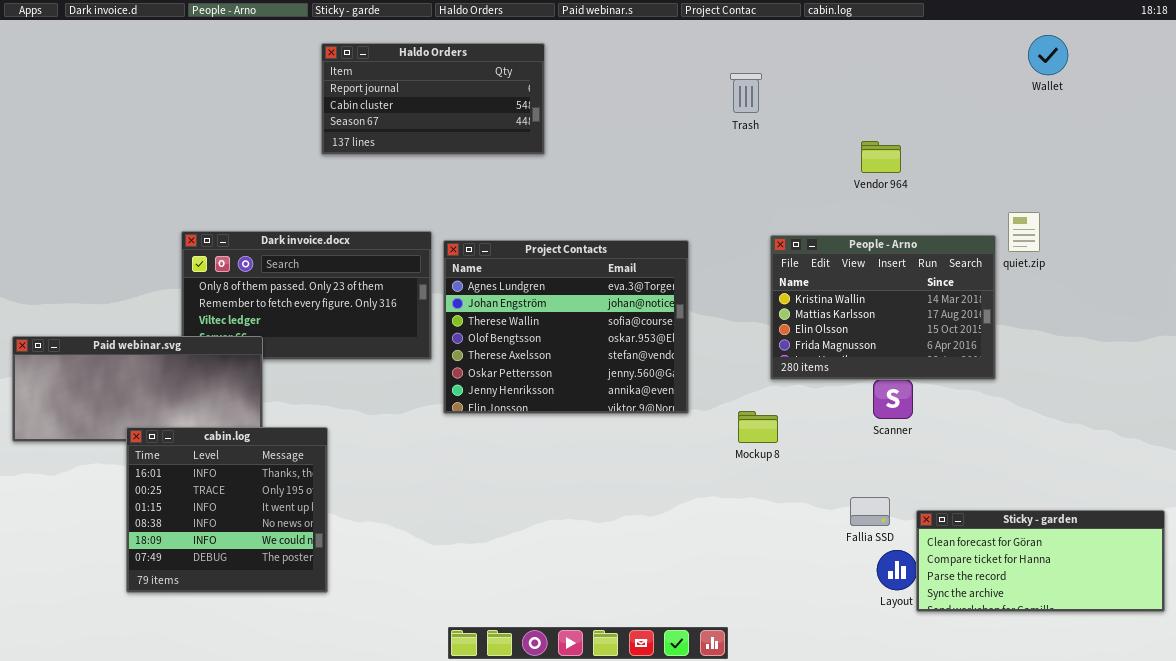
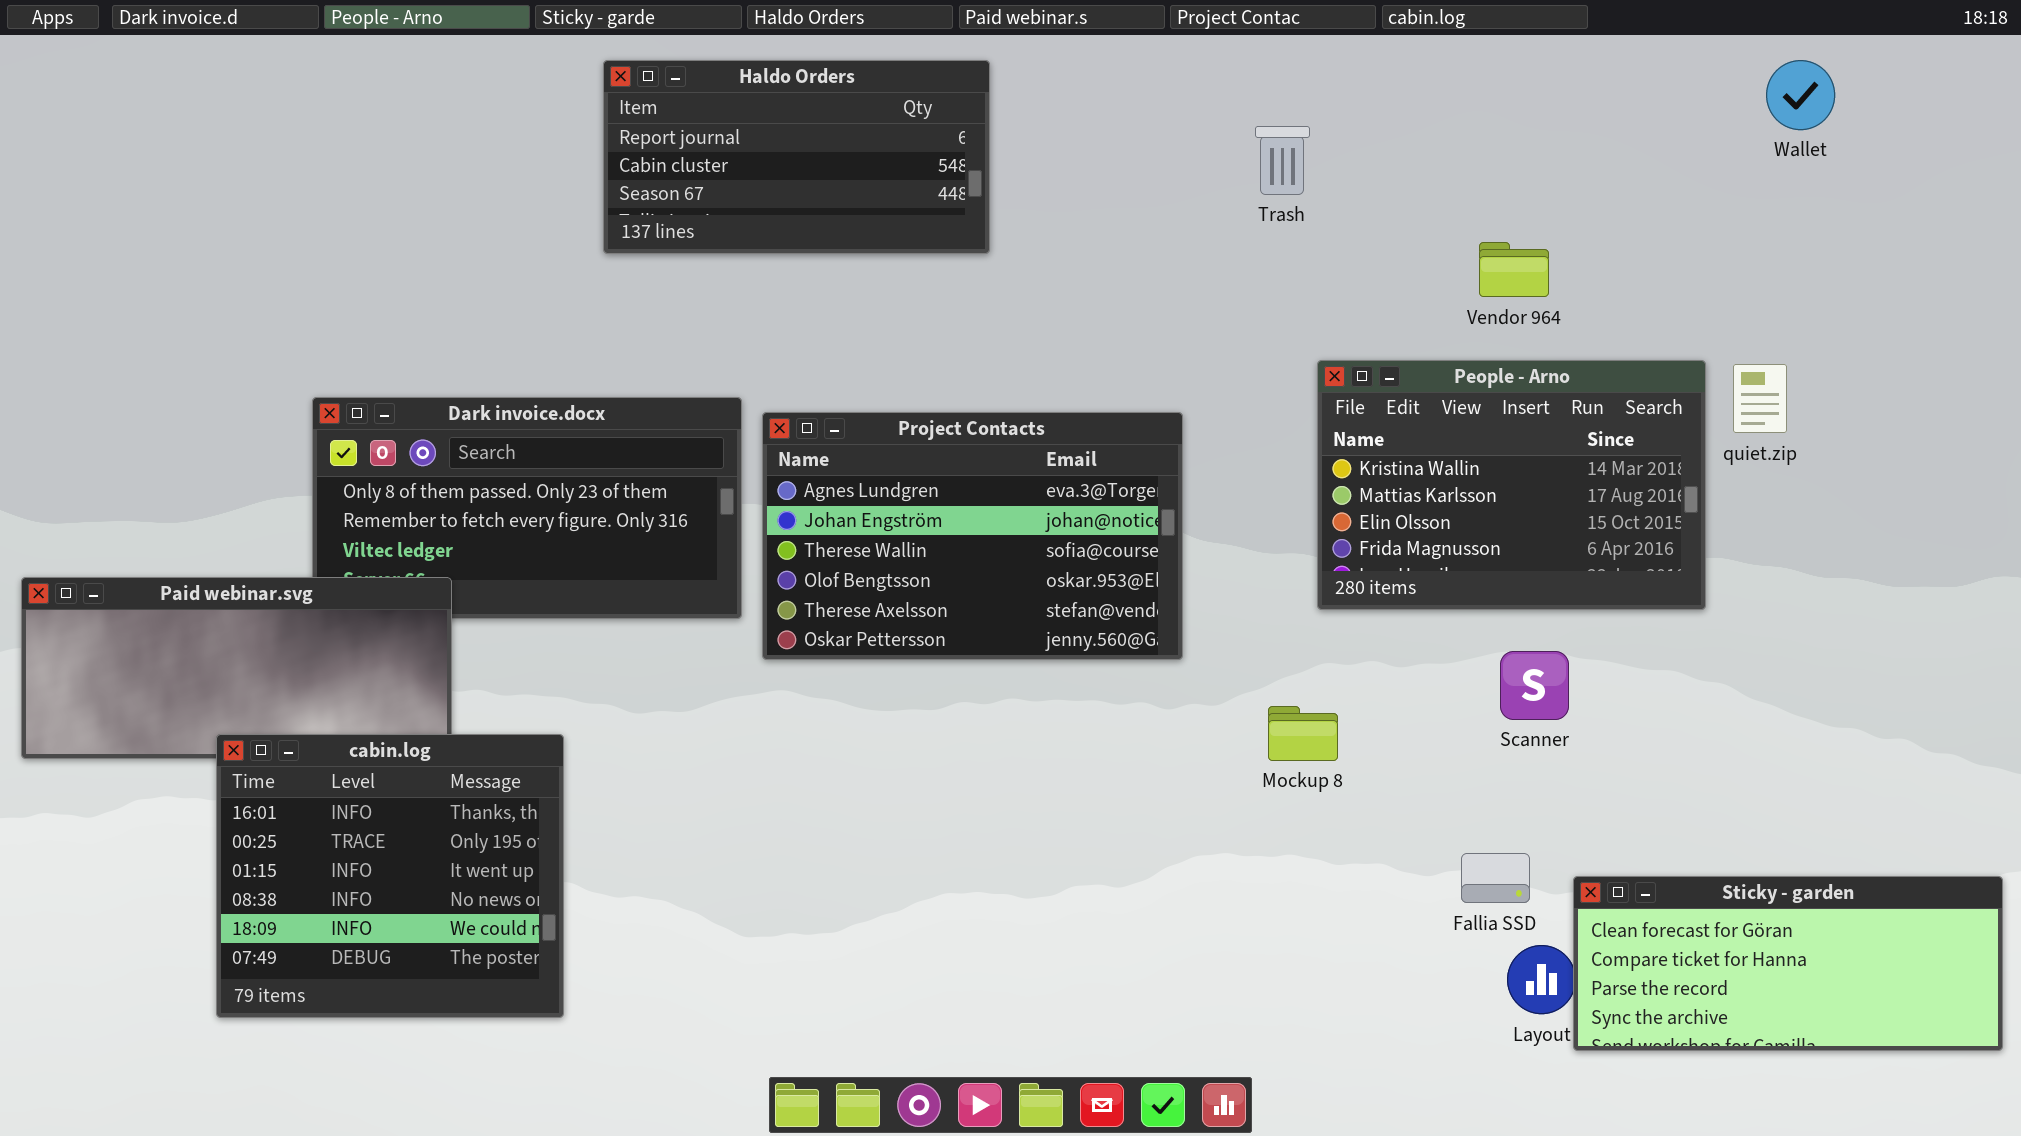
Haldo Orders: [321,43,545,155] -> [603,60,990,254], moved
People - Arno: [770,235,996,380] -> [1317,360,1706,610], moved
Project Contacts: [443,240,689,414] -> [762,412,1183,660], resized

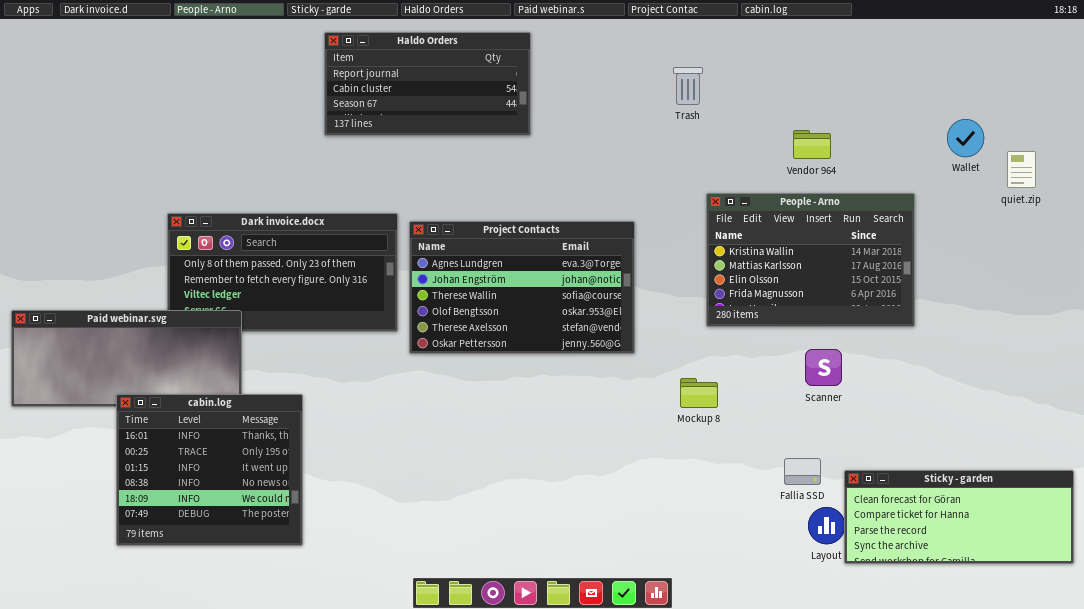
Wallet: [1766,60,1835,130] -> [947,119,984,157], moved
quiet.zip: [1733,364,1787,433] -> [1007,151,1036,188], moved

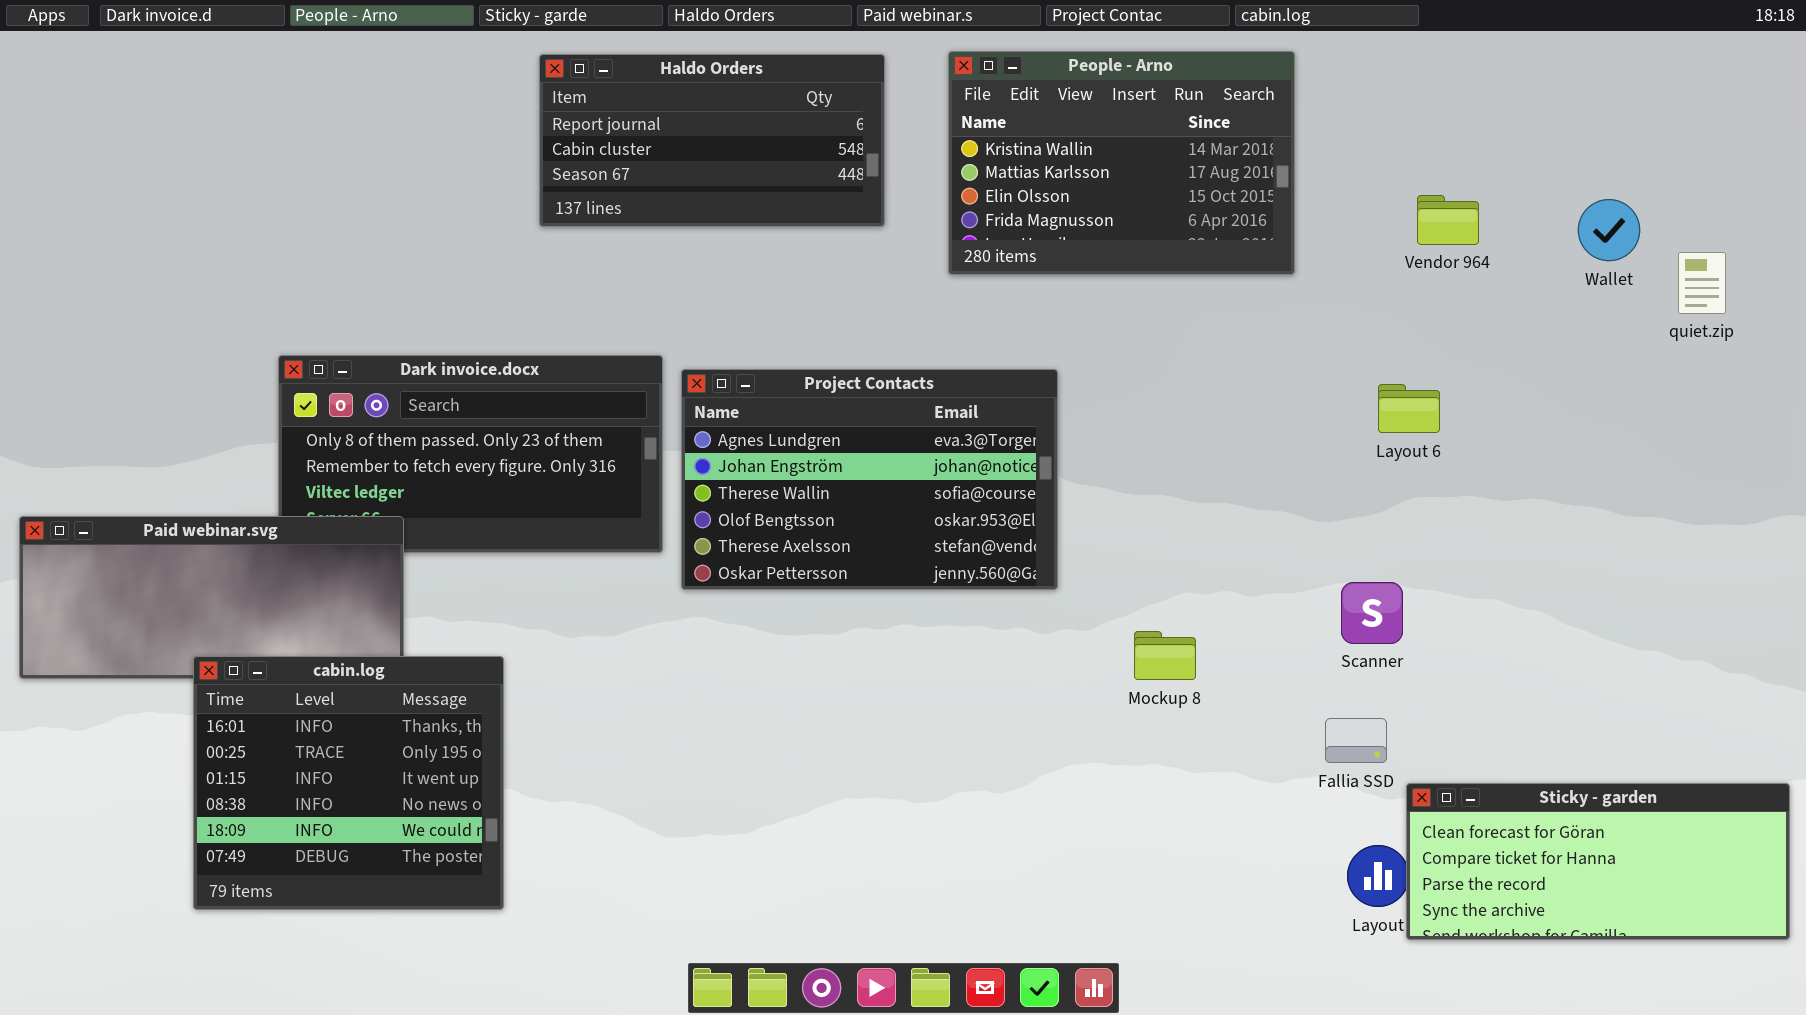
Vendor 964: [793,130,831,159] -> [1417,195,1479,245], moved
People - Arno: [706,193,915,327] -> [948,51,1295,275], moved
Fallia SSD: [784,458,821,485] -> [1325,718,1387,763], moved

